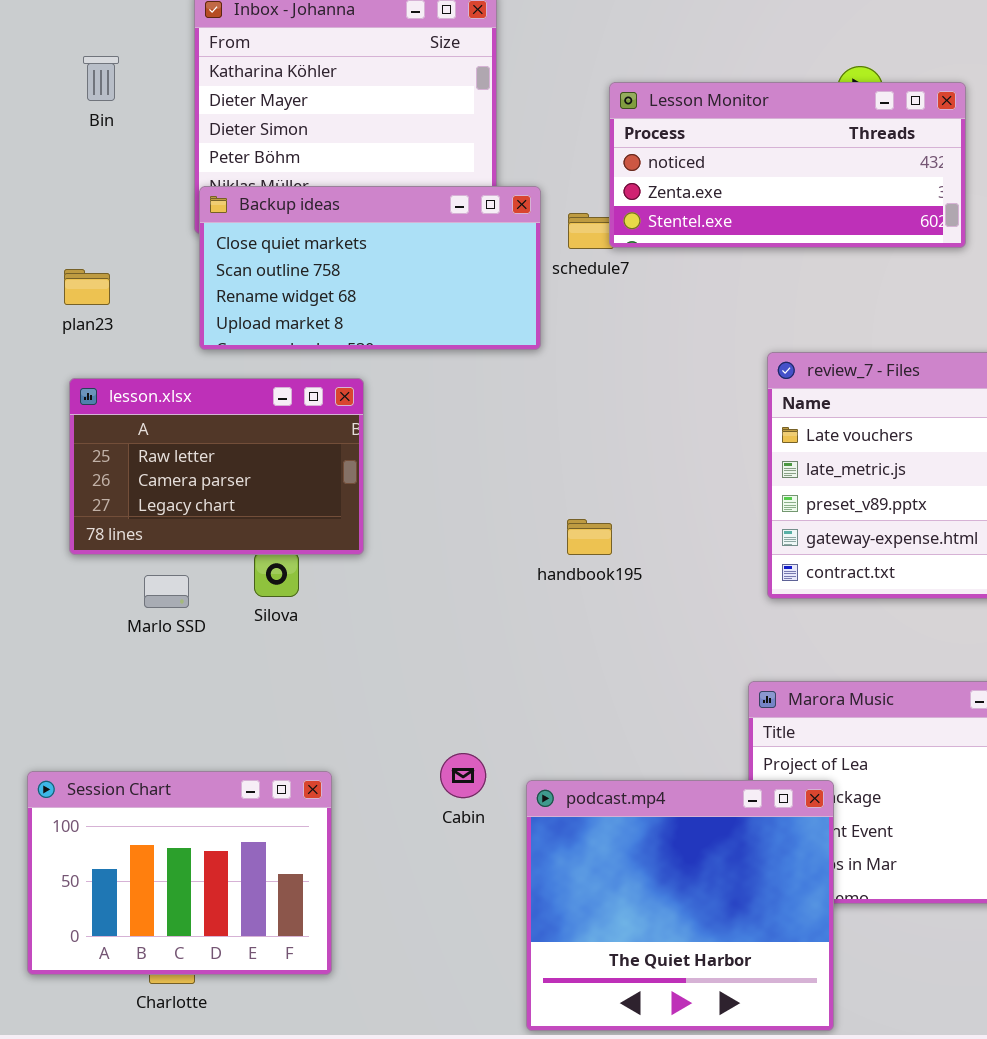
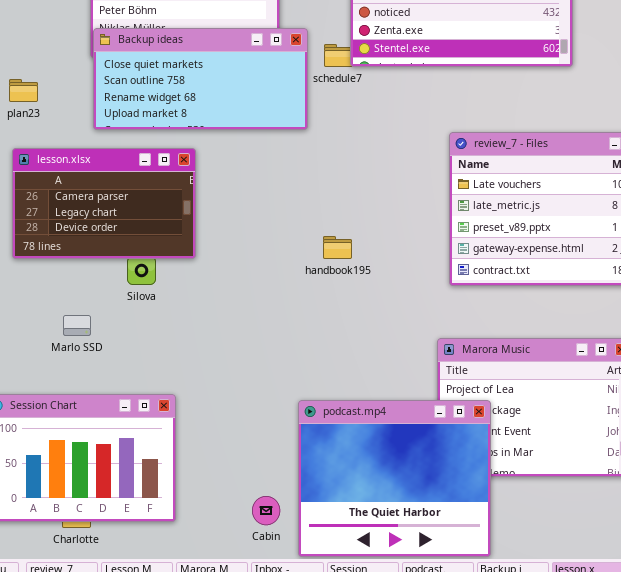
lesson.xlsx: [69,378,364,555] -> [12,148,196,259], scrolled down 1 row
Marlo SSD: [144,575,189,608] -> [63,315,91,336], moved
Cabin: [440,753,486,798] -> [252,496,280,525], moved

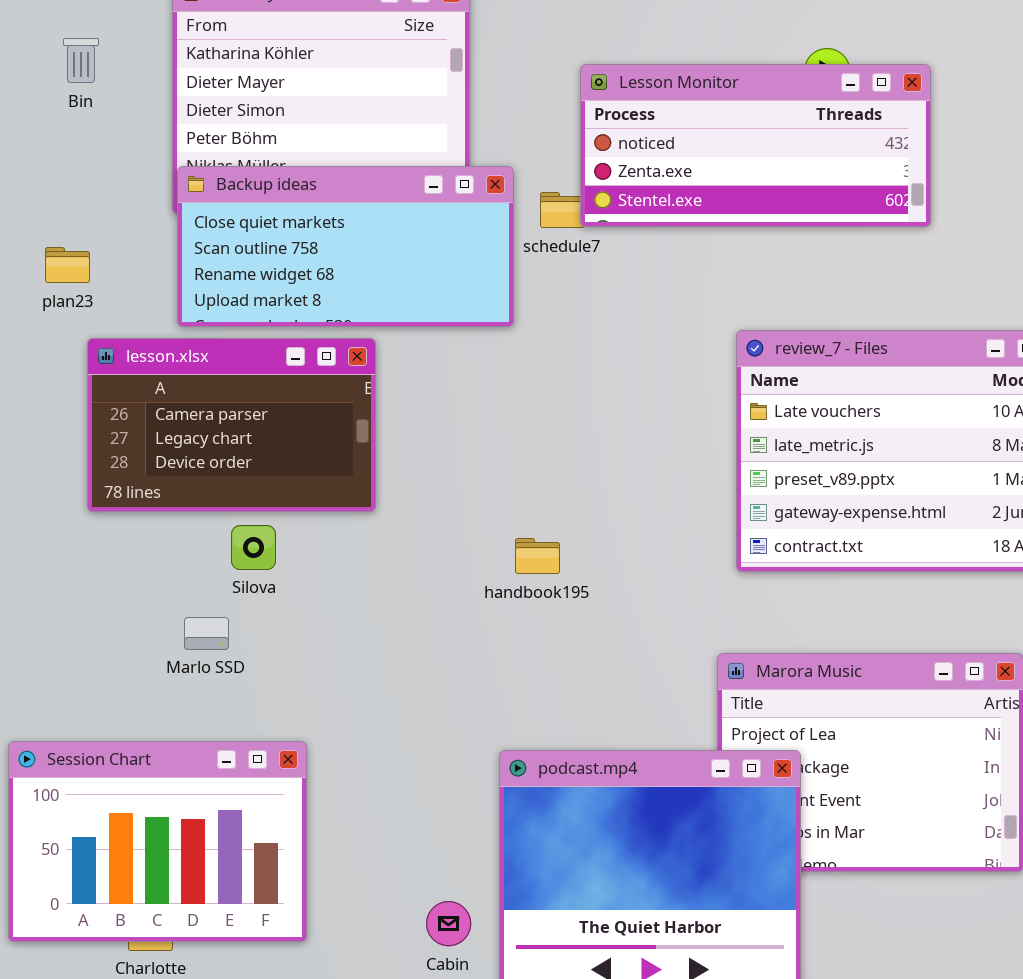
lesson.xlsx: [12,148,196,259] -> [87,338,376,512], moved
handbook195: [323,236,352,259] -> [515,538,560,574], moved
Marlo SSD: [63,315,91,336] -> [184,617,229,650], moved

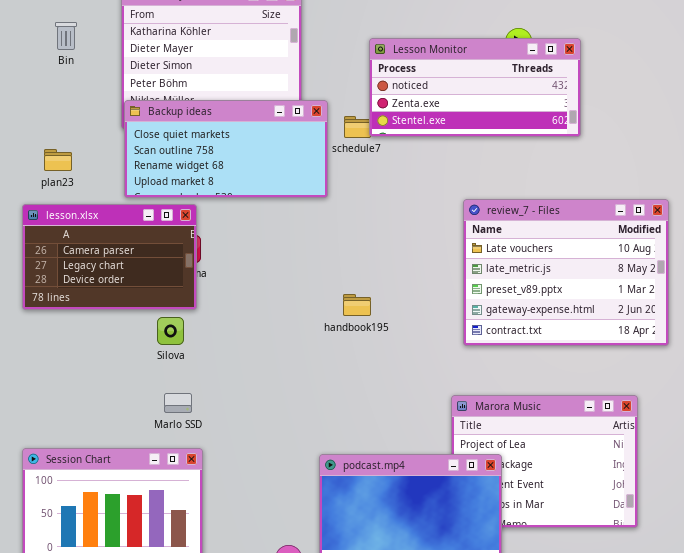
lesson.xlsx: [87,338,376,512] -> [22,204,197,310], moved
handbook195: [515,538,560,574] -> [343,294,371,316], moved
Marlo SSD: [184,617,229,650] -> [164,393,192,413], moved

